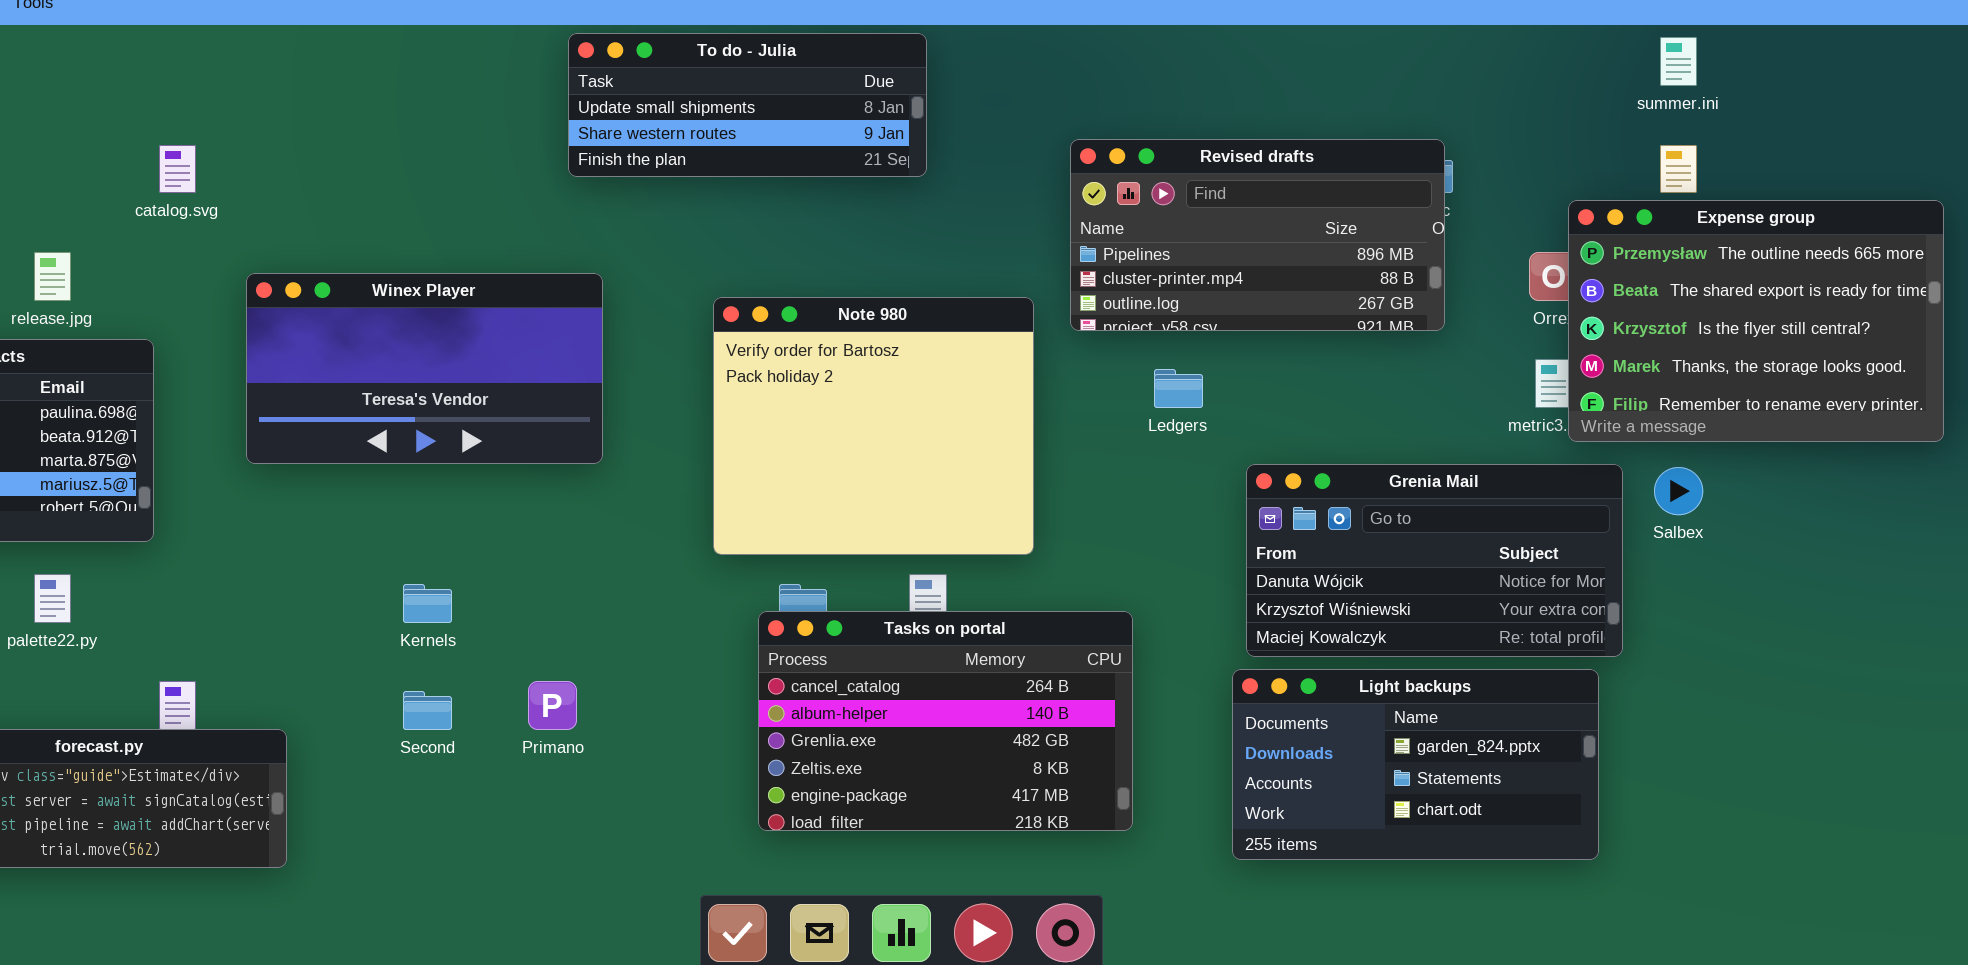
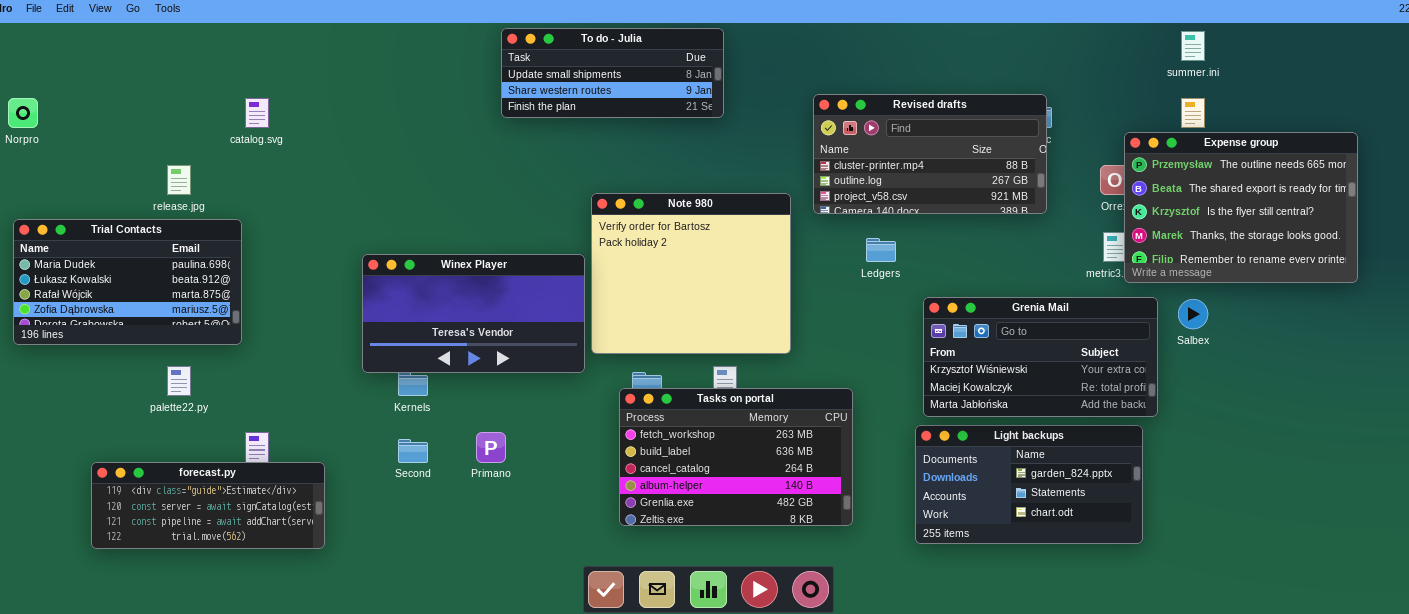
Revised drafts: [1070,139,1445,331] -> [813,94,1047,214], scrolled down 1 row
Winex Player: [246,273,603,464] -> [362,254,585,373], moved
Grenia Mail: [1246,464,1623,657] -> [923,297,1158,417], scrolled down 1 row
Tasks on portal: [758,611,1133,831] -> [619,388,853,526], scrolled up 2 rows

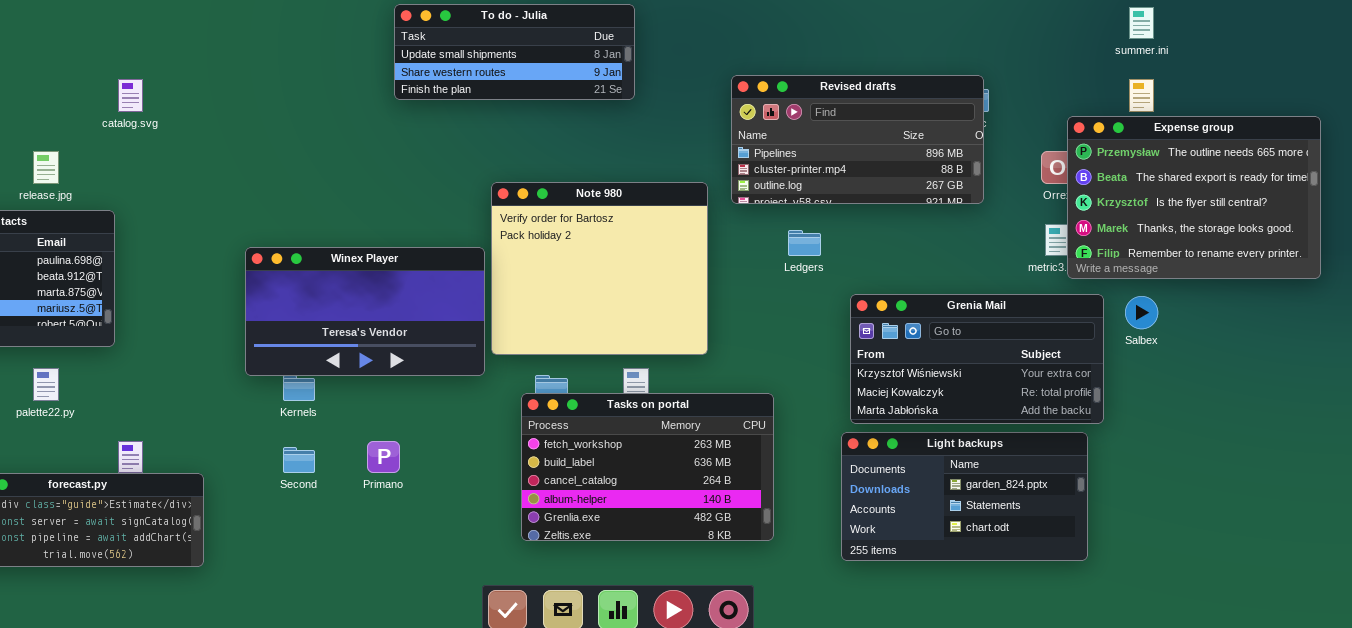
Revised drafts: [813,94,1047,214] -> [731,75,984,204], scrolled up 1 row

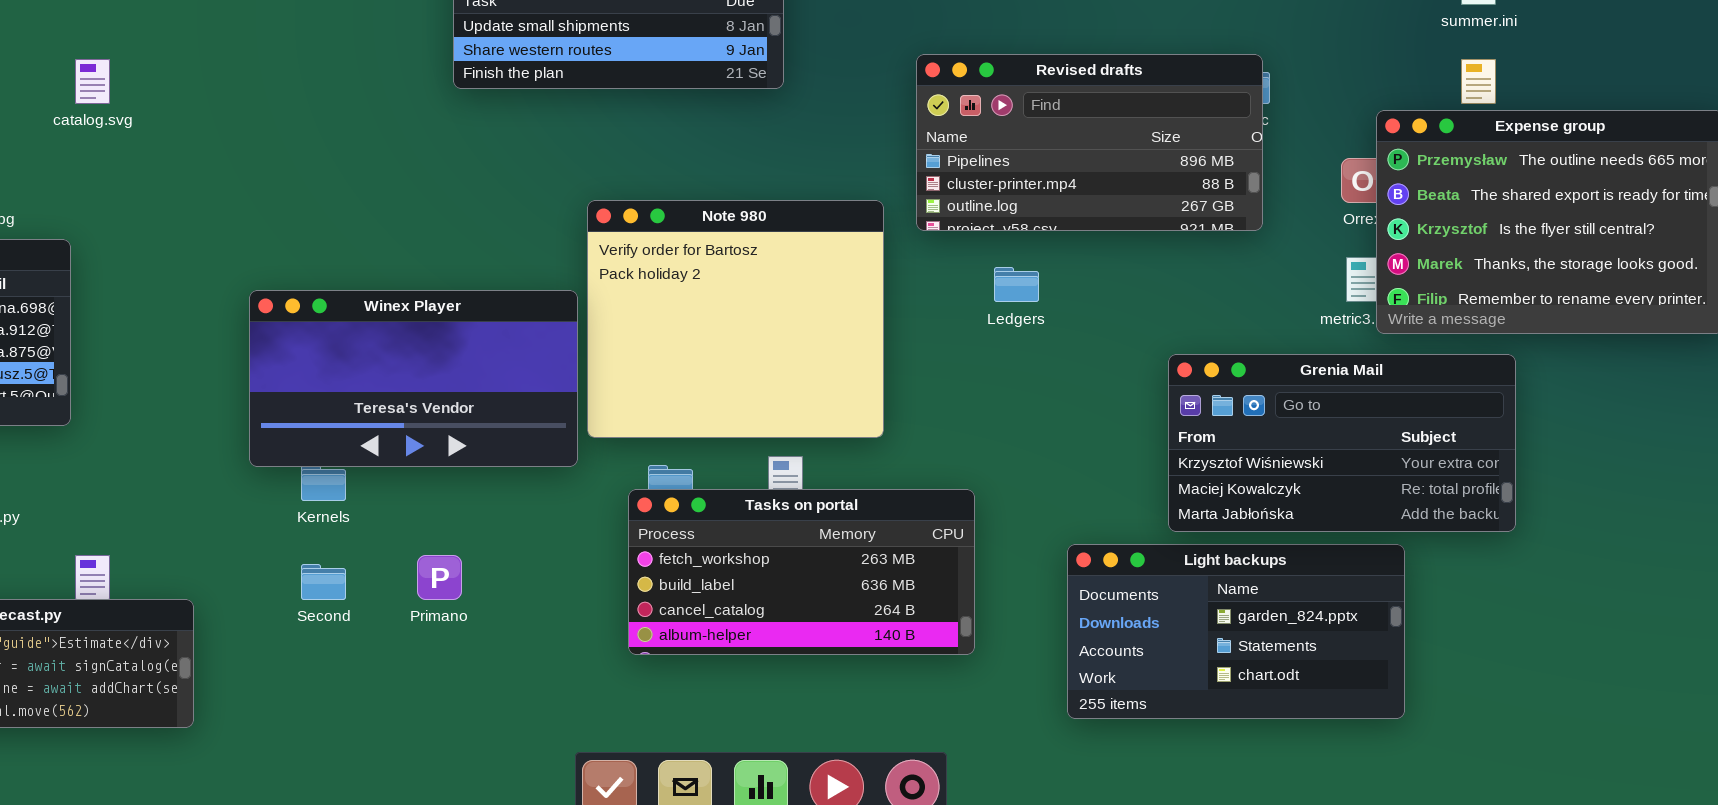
Grenia Mail: [850,294,1104,424] -> [1168,354,1516,532], moved
Tasks on portal: [521,393,774,541] -> [628,489,975,655], resized

